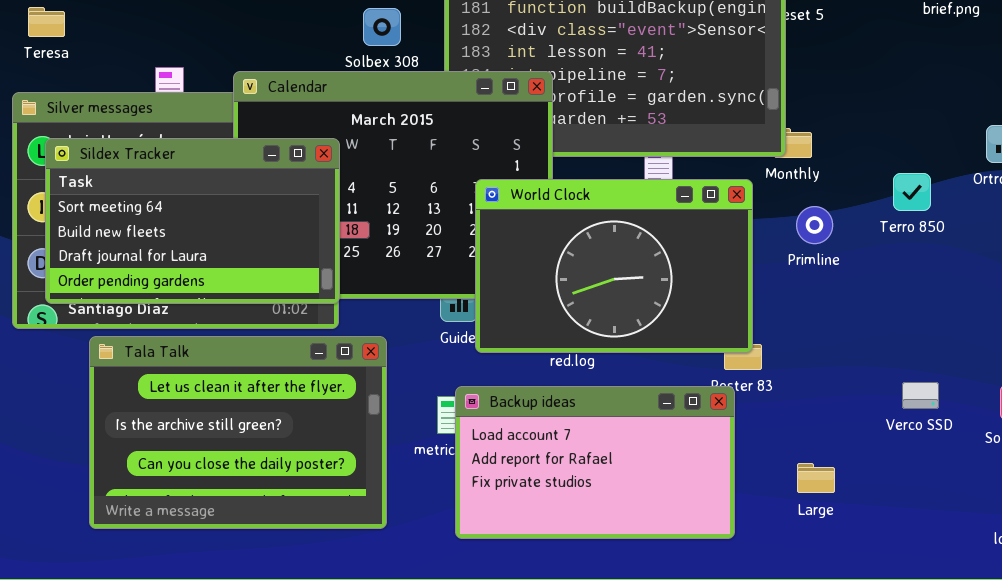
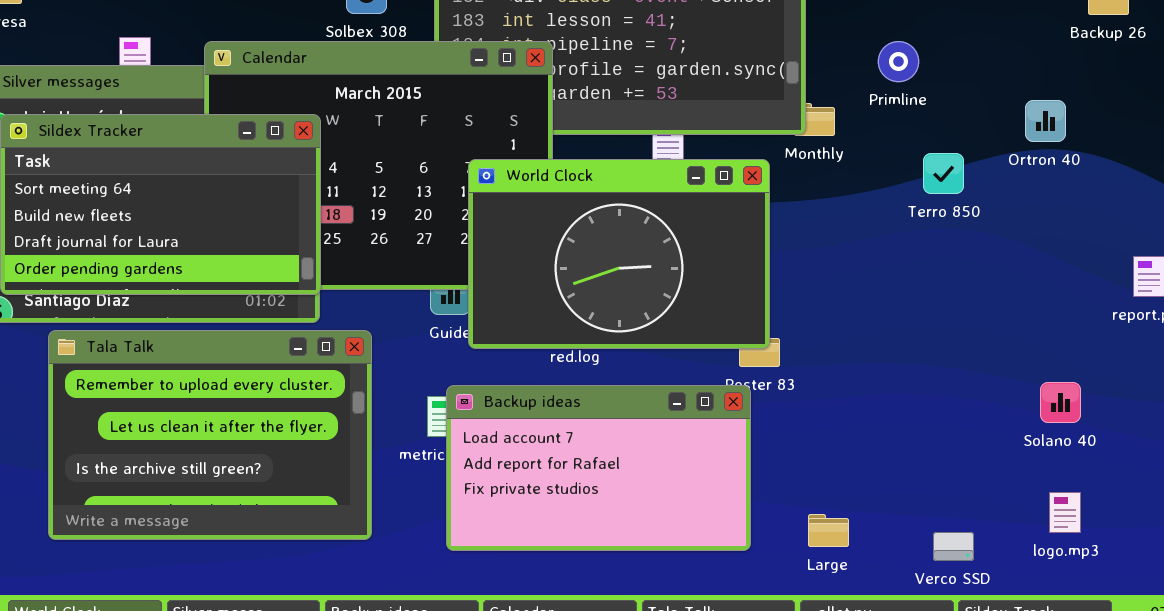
Primline: [796,206,833,244] -> [878,41,919,82], moved
Tala Talk: [89,336,387,529] -> [48,330,372,540], scrolled up 1 row
Verco SSD: [902,382,939,409] -> [933,532,974,561], moved
Large: [797,463,835,493] -> [808,514,849,547], moved

